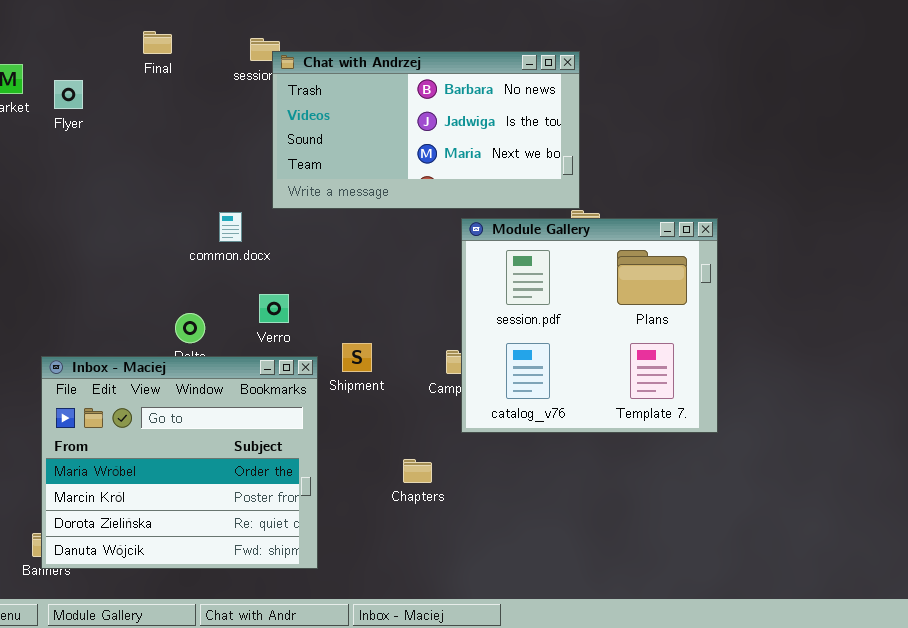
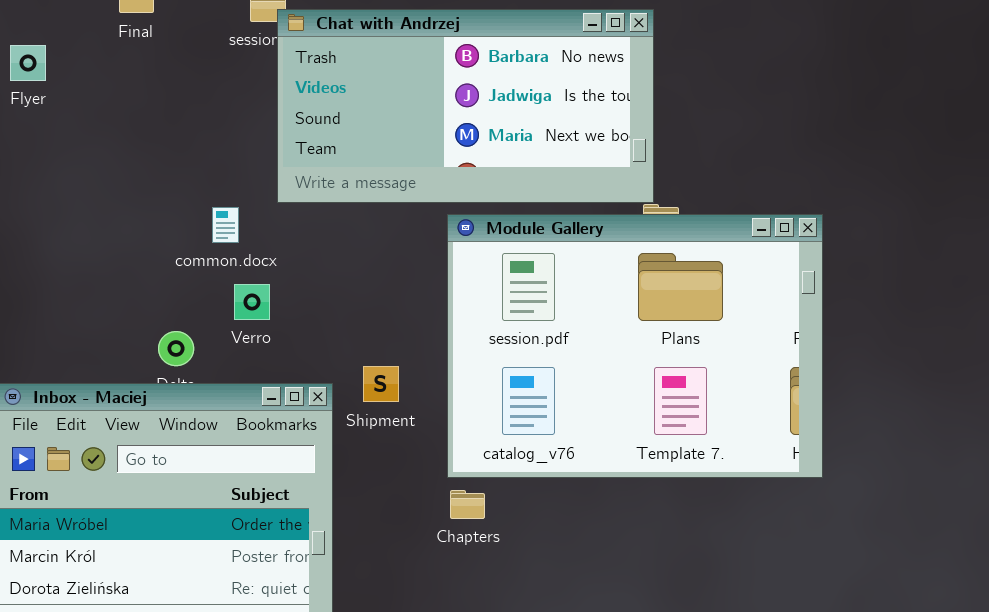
Module Gallery: [461,218,718,433] -> [447,214,823,478], resized
Verro: [259,294,289,323] -> [234,284,270,320], moved
Chapters: [403,459,432,483] -> [450,490,485,519], moved

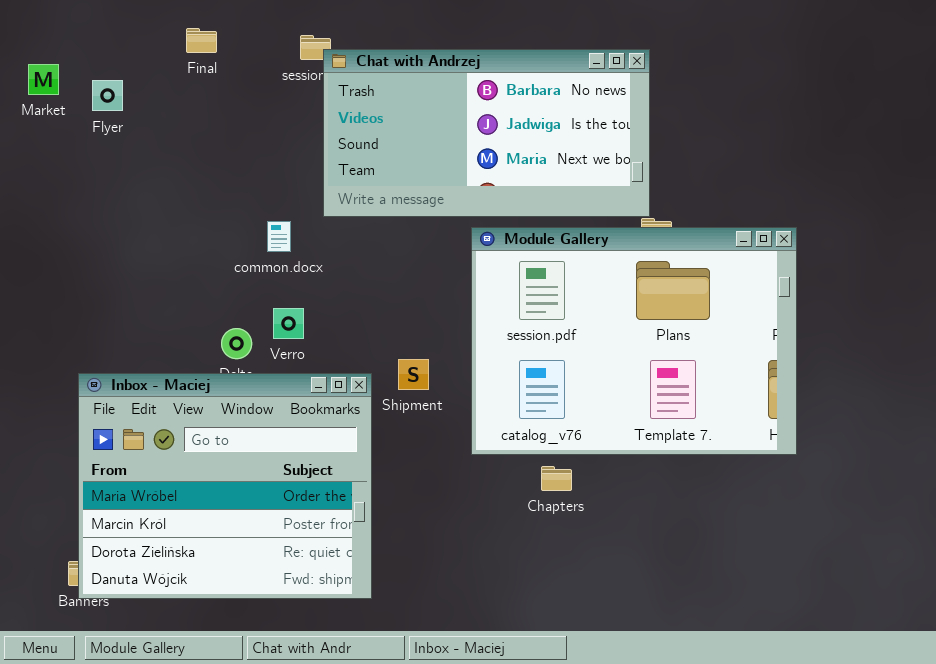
Verro: [234,284,270,320] -> [273,308,304,339], moved
Chapters: [450,490,485,519] -> [541,466,572,491], moved

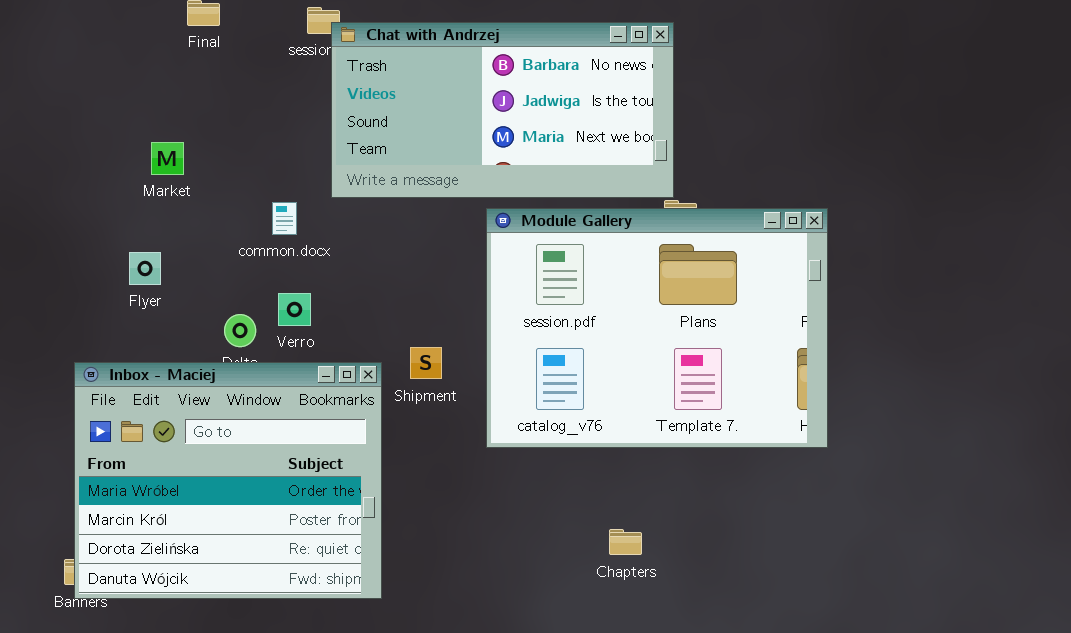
Market: [28,64,59,95] -> [151,142,184,175], moved
Flyer: [92,80,123,111] -> [129,252,161,285], moved
Chapters: [541,466,572,491] -> [609,529,642,555], moved

